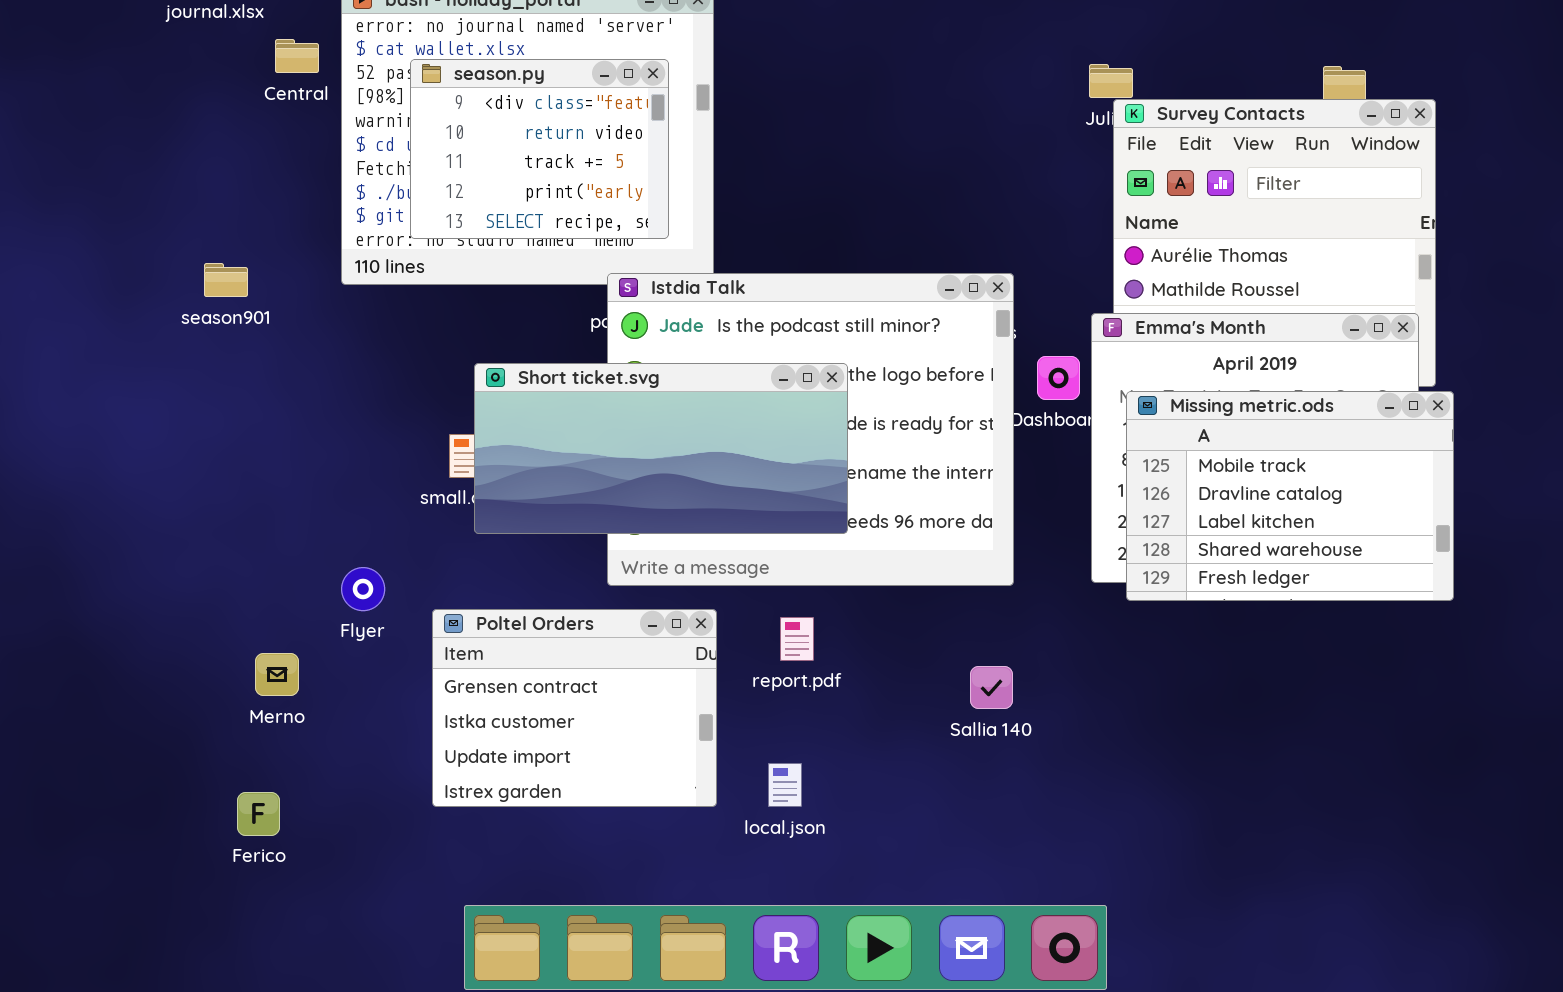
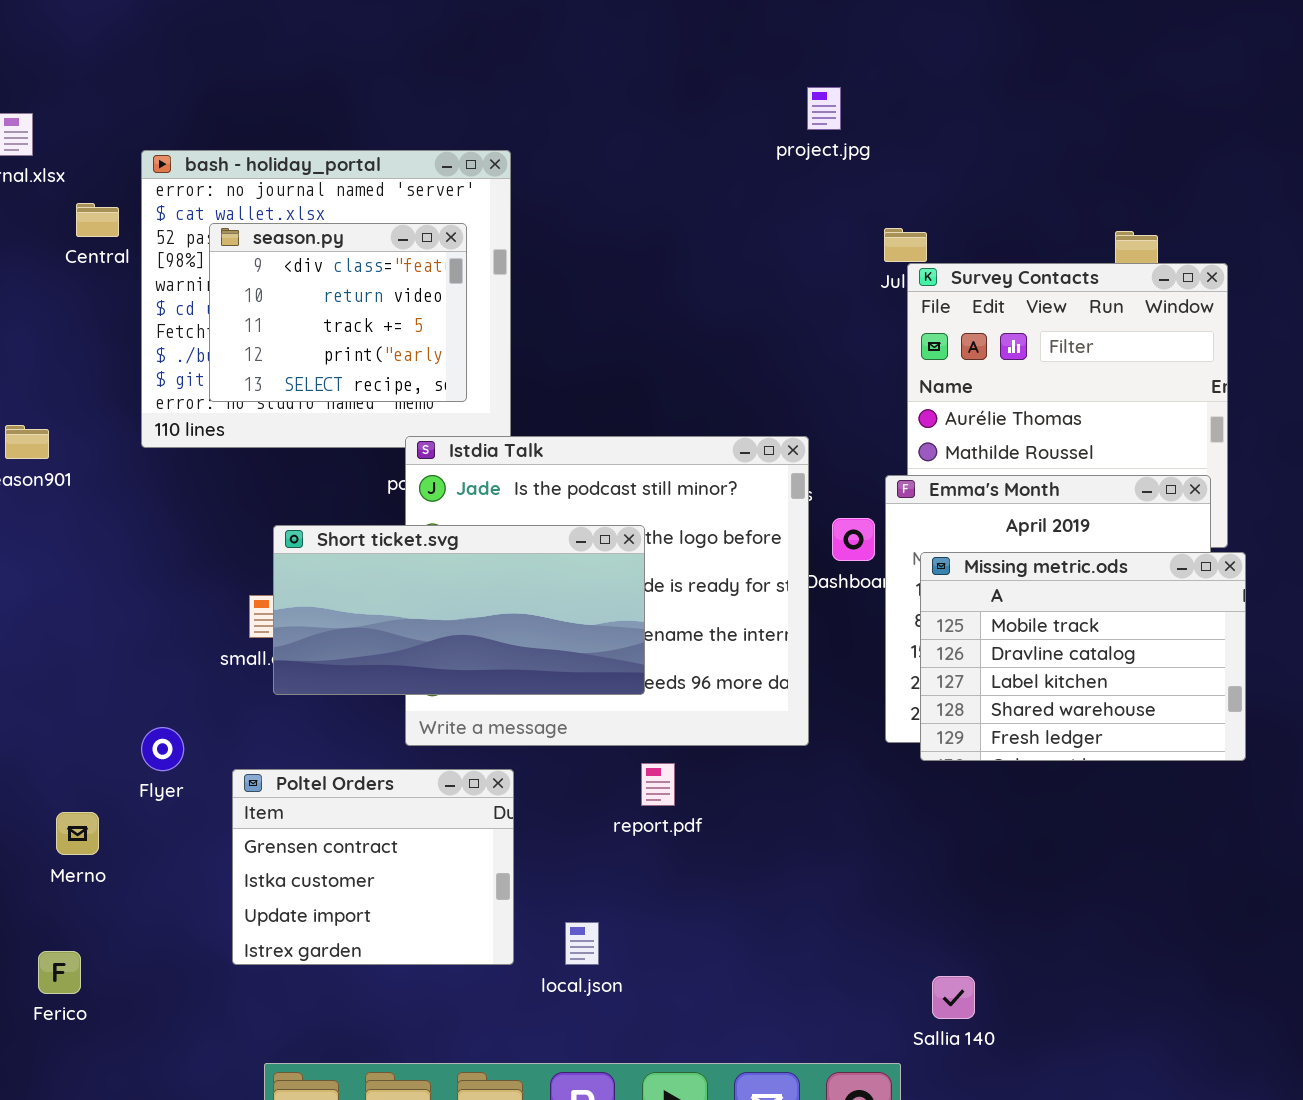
report.pdf: [780,617,814,661] -> [641,763,675,806], moved
Sallia 140: [970,666,1013,709] -> [932,976,975,1019], moved

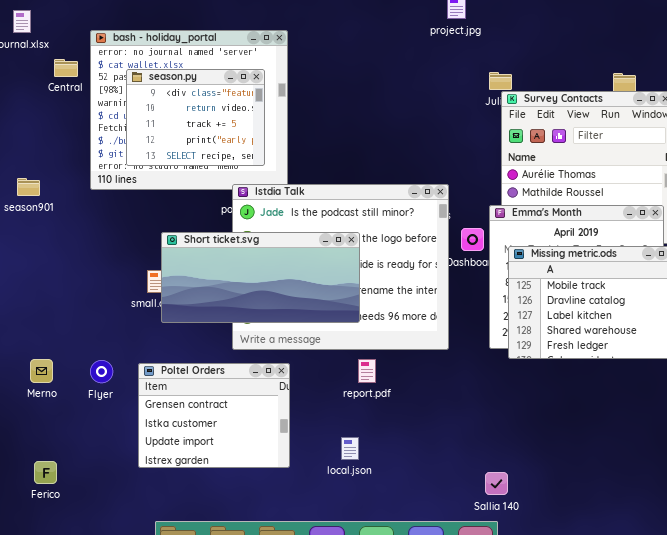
Flyer: [141,727,184,771] -> [90,360,113,383], moved
Merno: [56,812,99,855] -> [30,359,53,383], moved
local.json: [565,922,599,965] -> [341,437,359,460], moved
Sallia 140: [932,976,975,1019] -> [485,472,508,495], moved

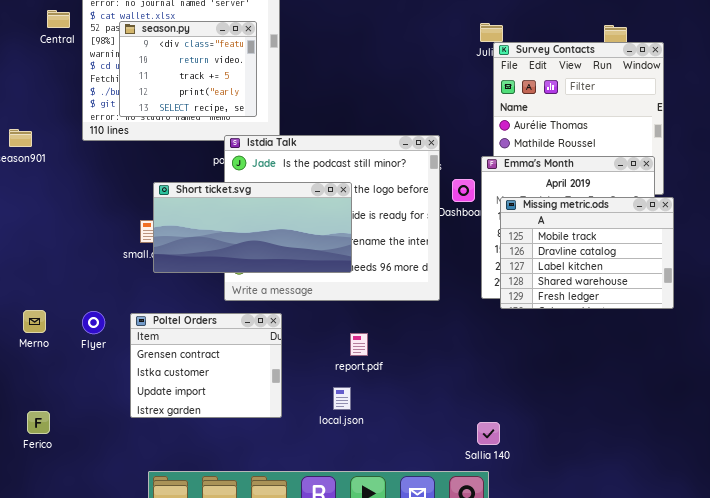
report.pdf: [358,359,376,383] -> [350,333,368,356], moved

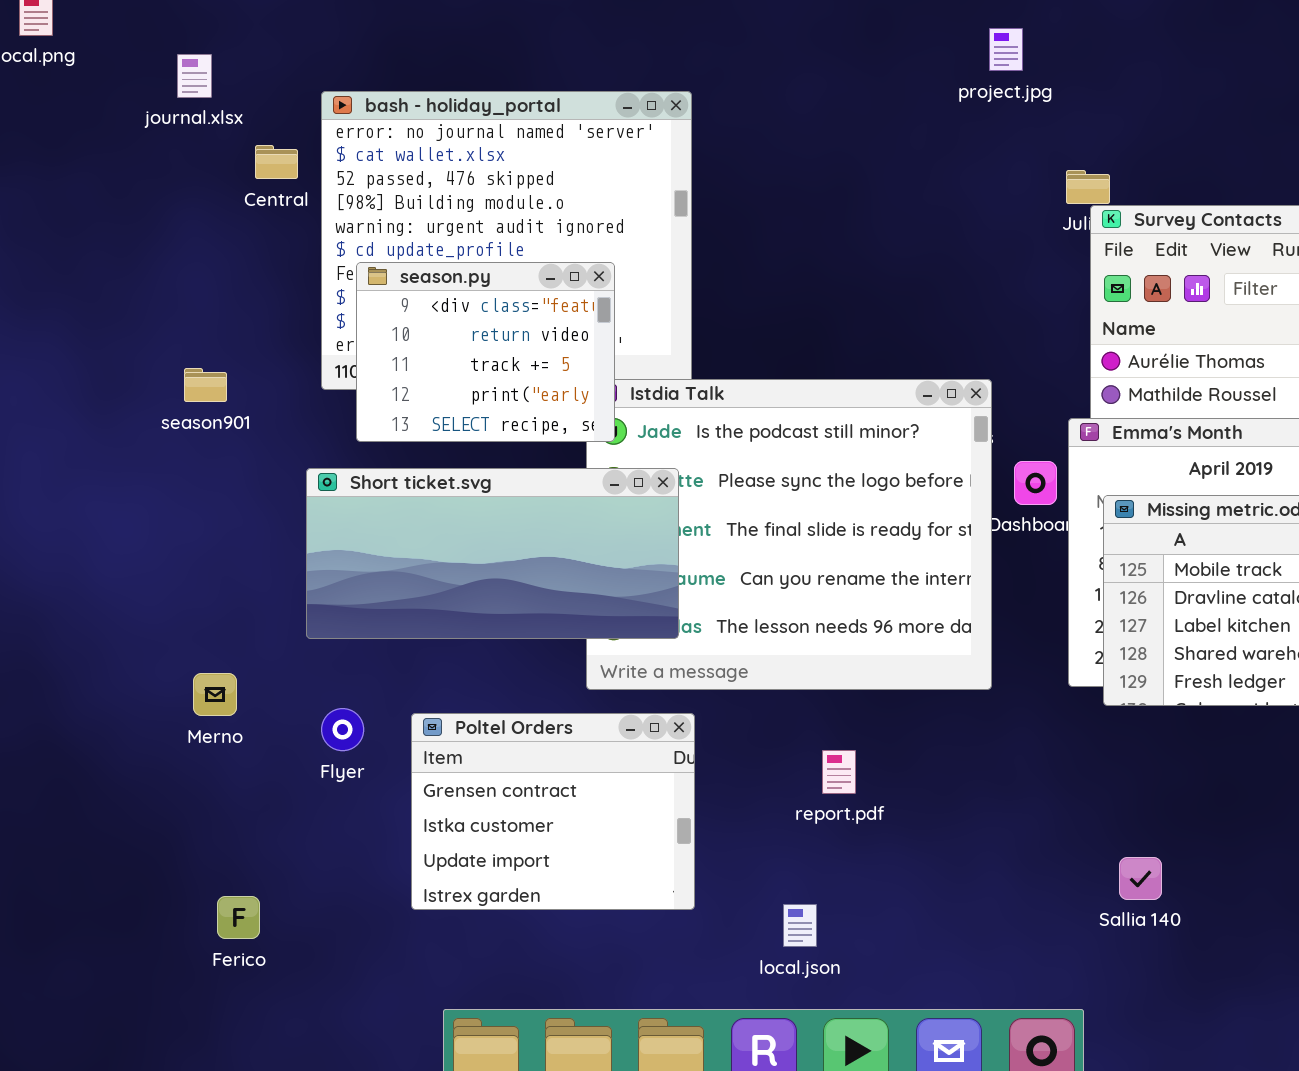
season.py: [119,21,257,117] -> [356,262,615,442], moved
Short ticket.svg: [153,182,352,273] -> [306,468,679,639], moved
Merno: [23,310,46,333] -> [193,673,237,716], moved
local.json: [333,387,351,410] -> [783,904,817,947], moved
Sallia 140: [477,422,500,445] -> [1119,857,1162,900], moved

